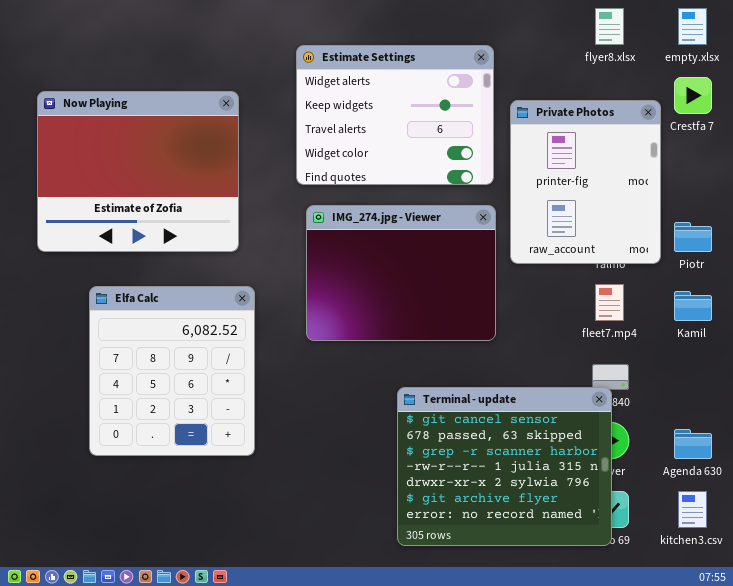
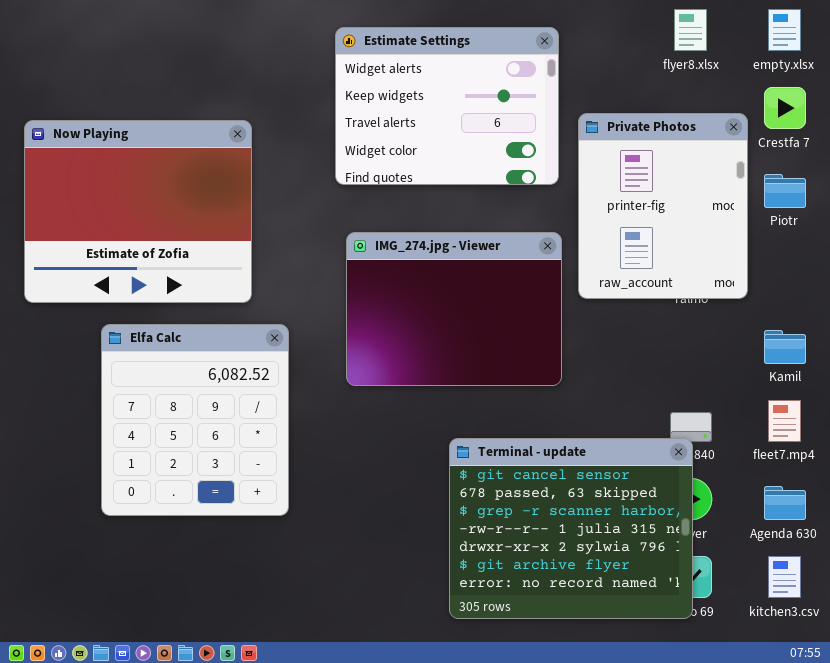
Estimate Settings: [296,45,494,185] -> [335,27,559,185], moved
Now Playing: [37,91,239,252] -> [24,120,252,303], moved
Piotr: [674,222,712,252] -> [764,174,806,208], moved
fleet7.mp4: [595,284,624,321] -> [768,400,801,442], moved

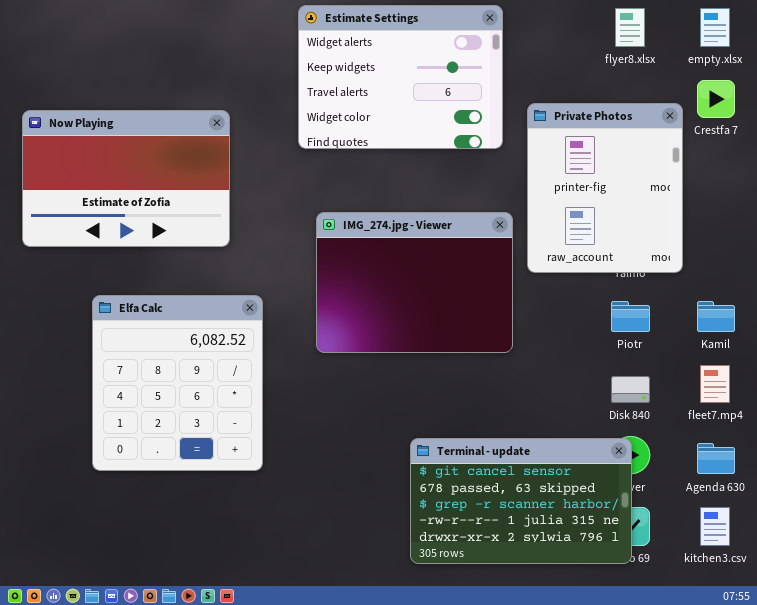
Estimate Settings: [335,27,559,185] -> [298,5,503,149], moved
Now Playing: [24,120,252,303] -> [22,110,230,247], resized
Piotr: [764,174,806,208] -> [611,301,650,332], moved
Terminal - update: [449,438,693,619] -> [410,438,632,564], resized

